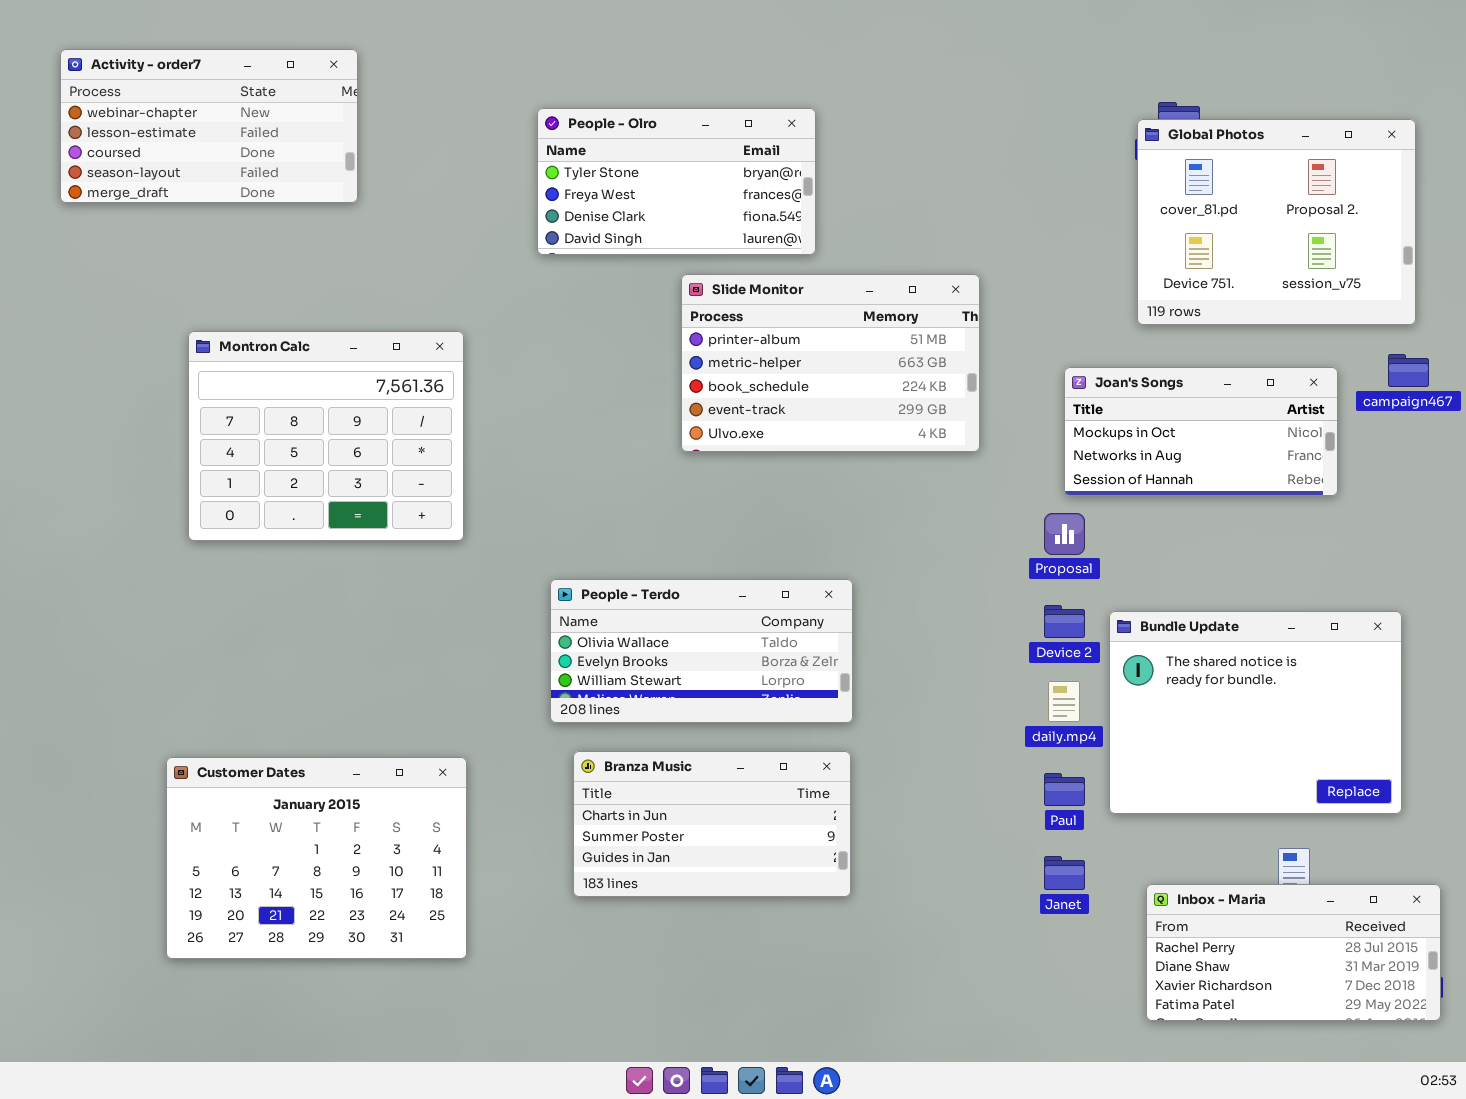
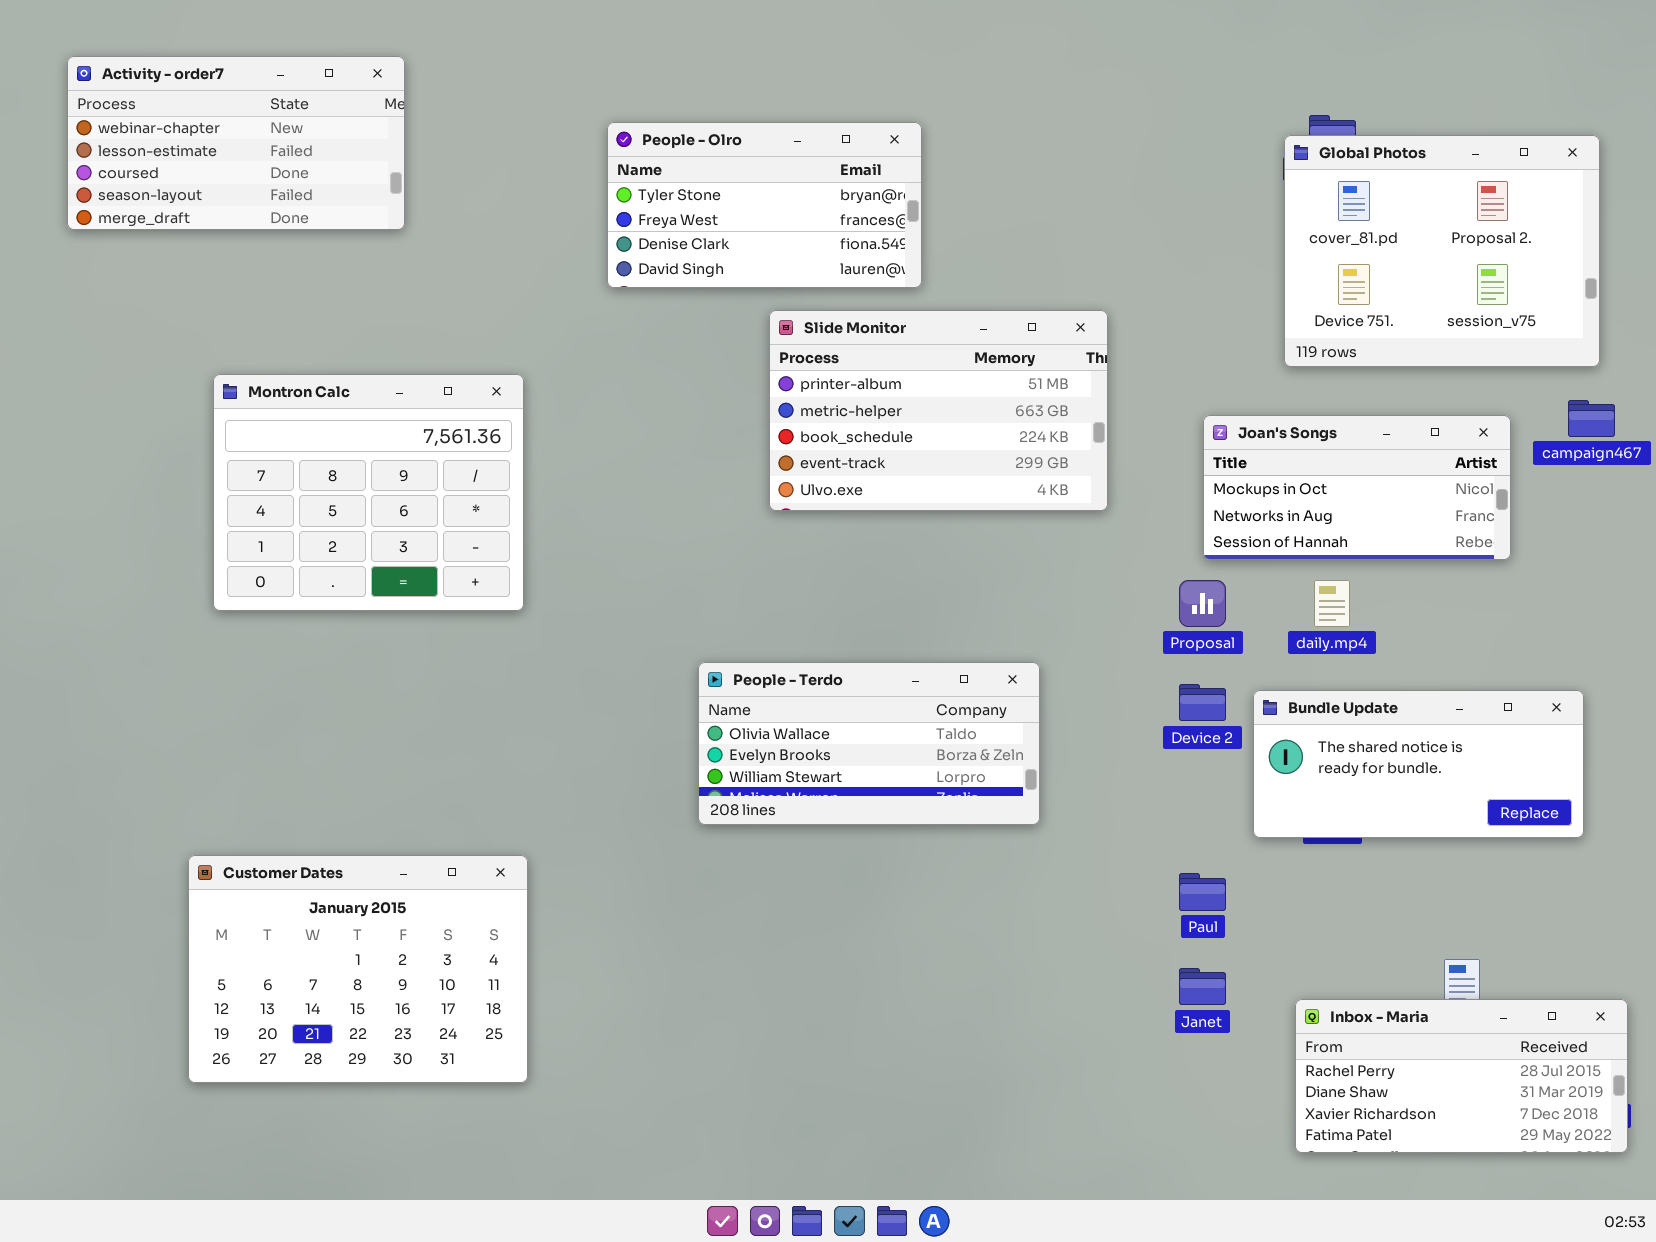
People - Terdo: [550,579,853,723] -> [698,662,1040,825], moved
Bundle Update: [1109,611,1402,814] -> [1253,690,1584,838], resized
daily.mp4: [1048,681,1080,722] -> [1314,580,1350,627], moved
Branza Music: [573,751,851,897] -> none, closed

